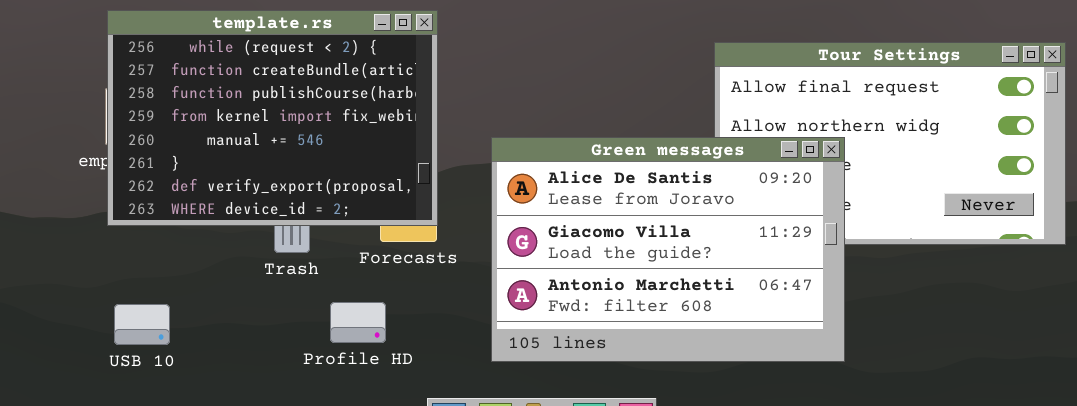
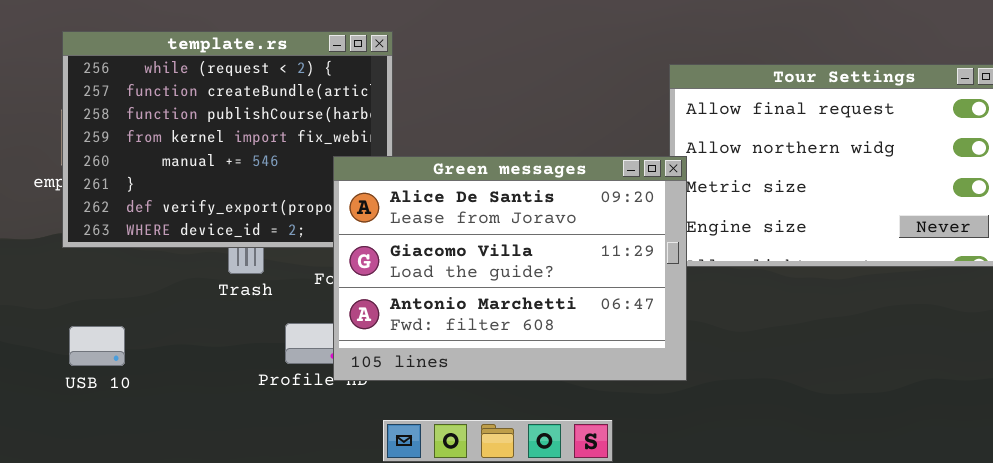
Green messages: [491,137,845,362] -> [333,156,687,381], moved

